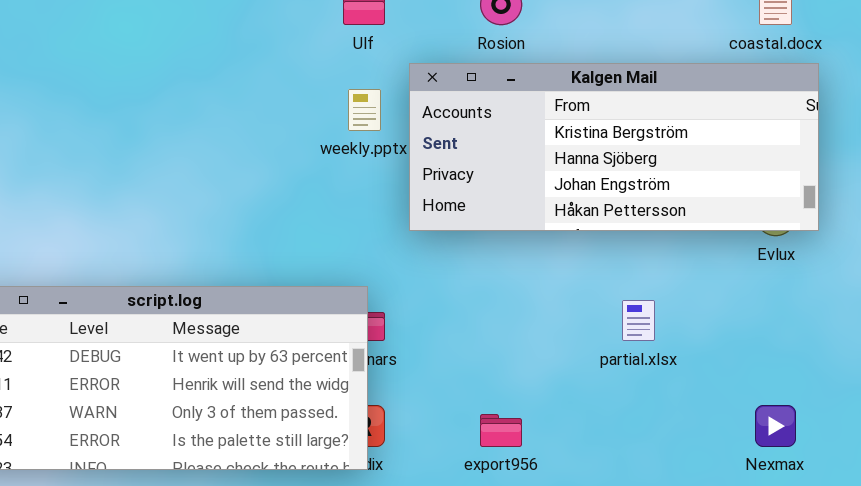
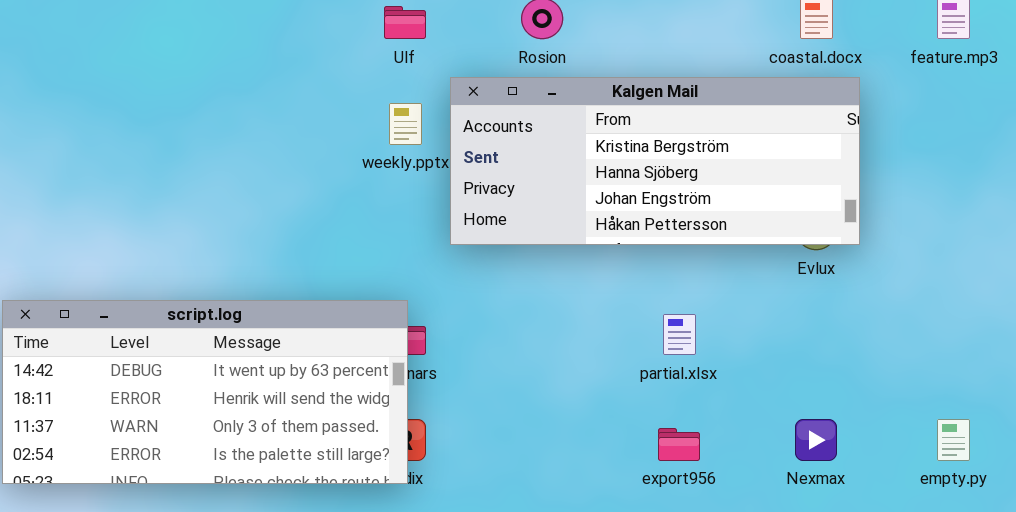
export956: [480,414,522,447] -> [658,428,700,461], moved

